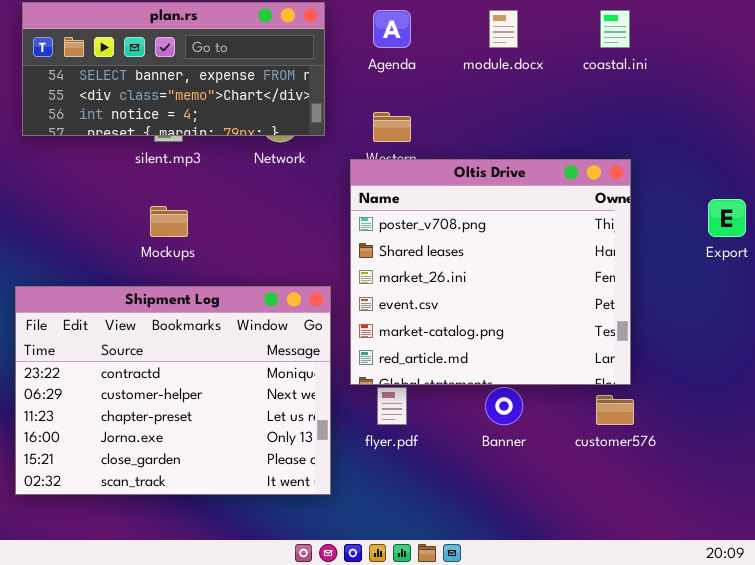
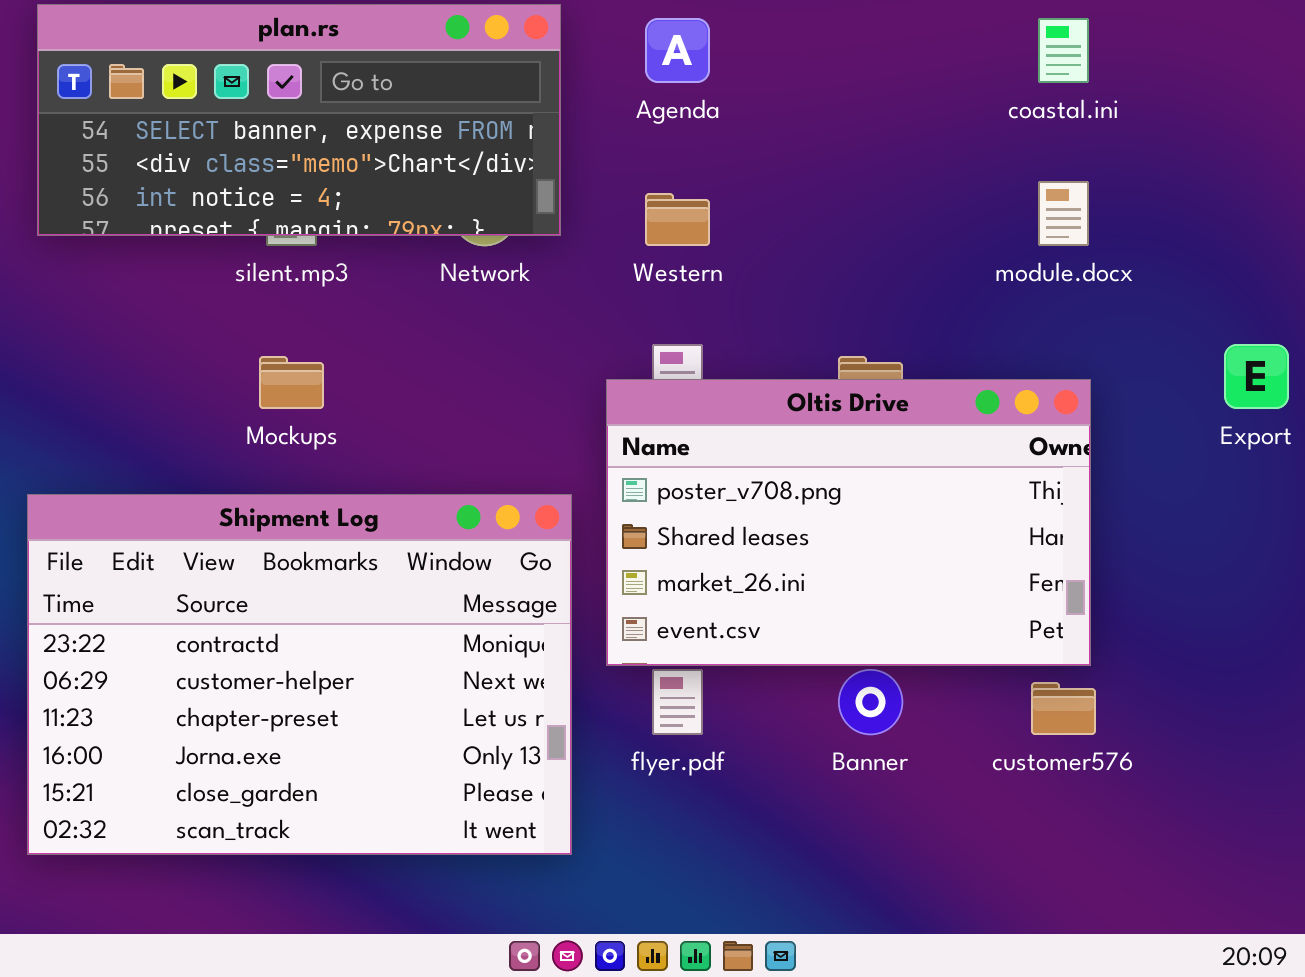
module.docx: [489,10,518,48] -> [1038,181,1089,246], moved
Oltis Drive: [350,159,631,385] -> [606,379,1091,666], resized

